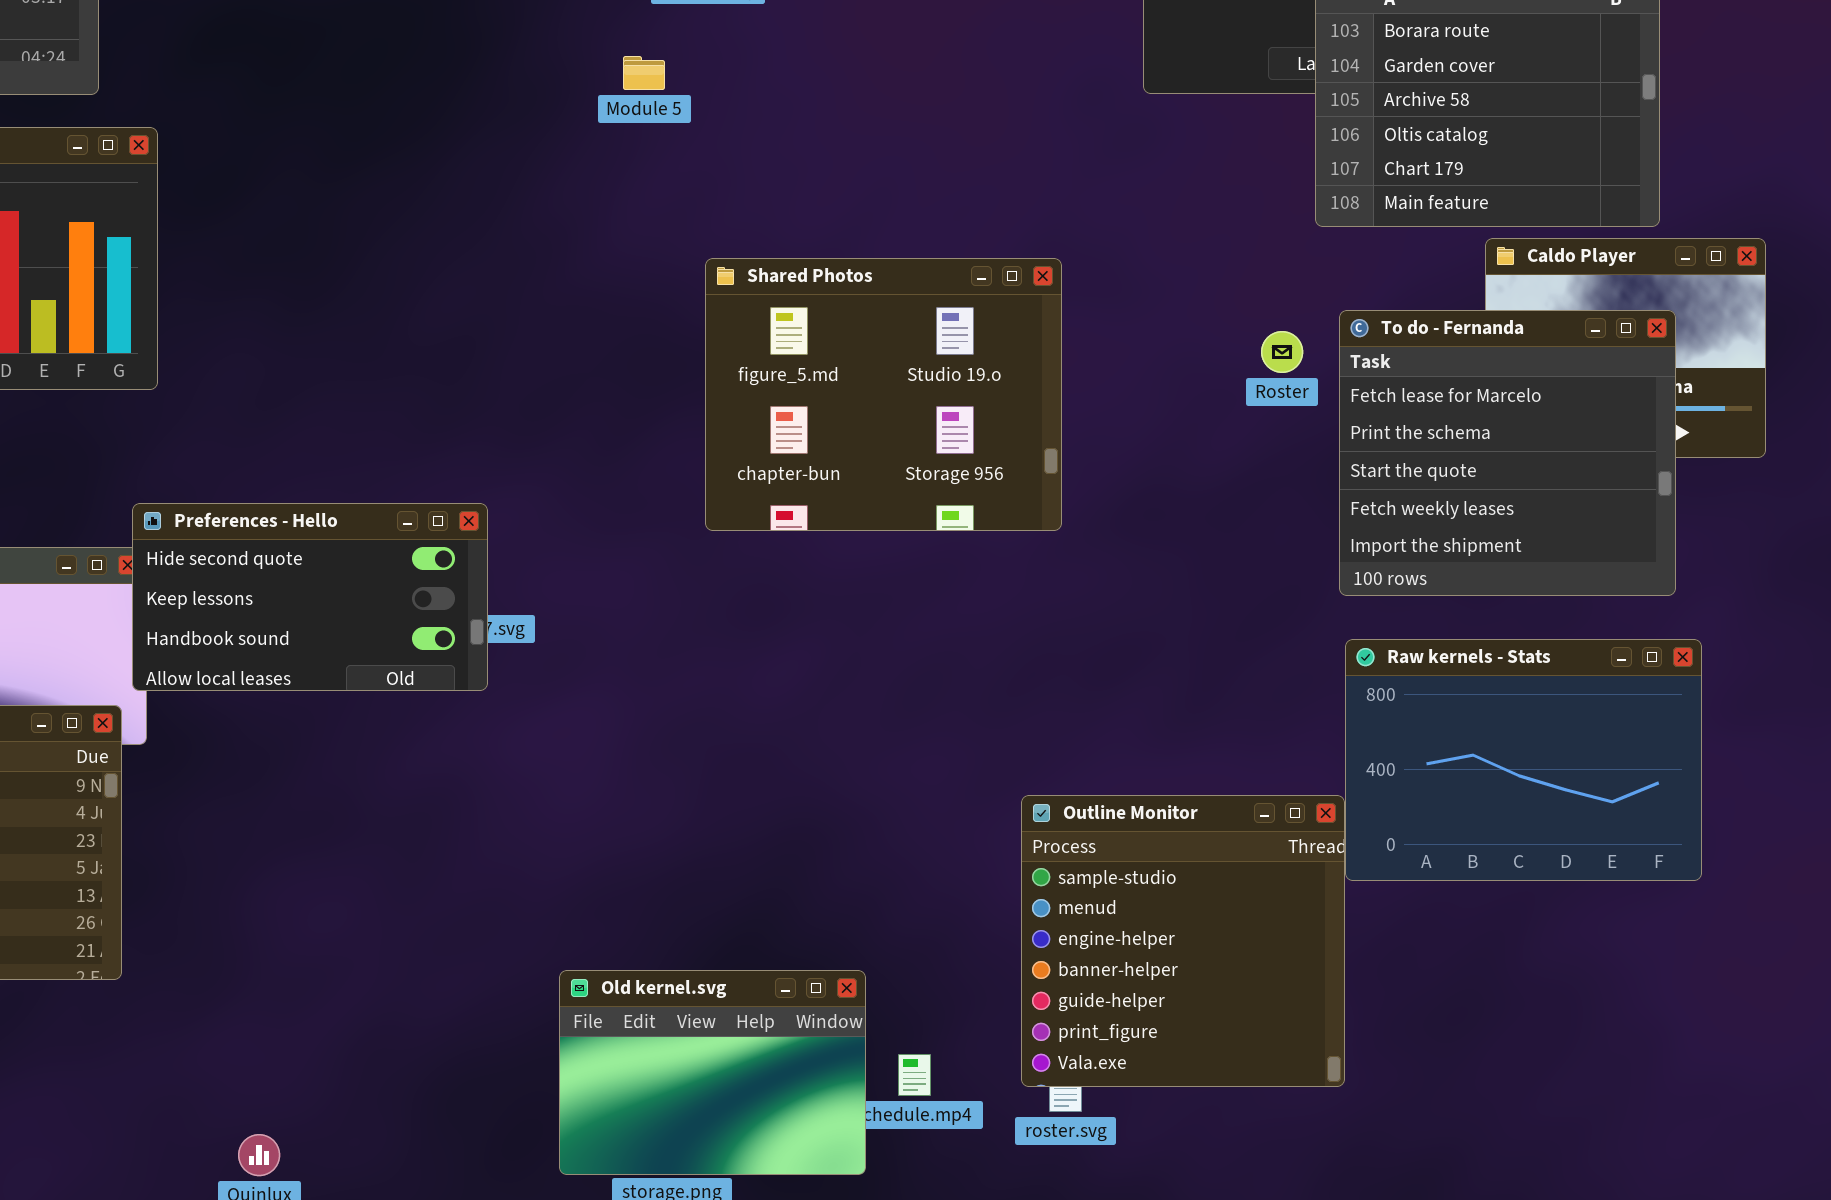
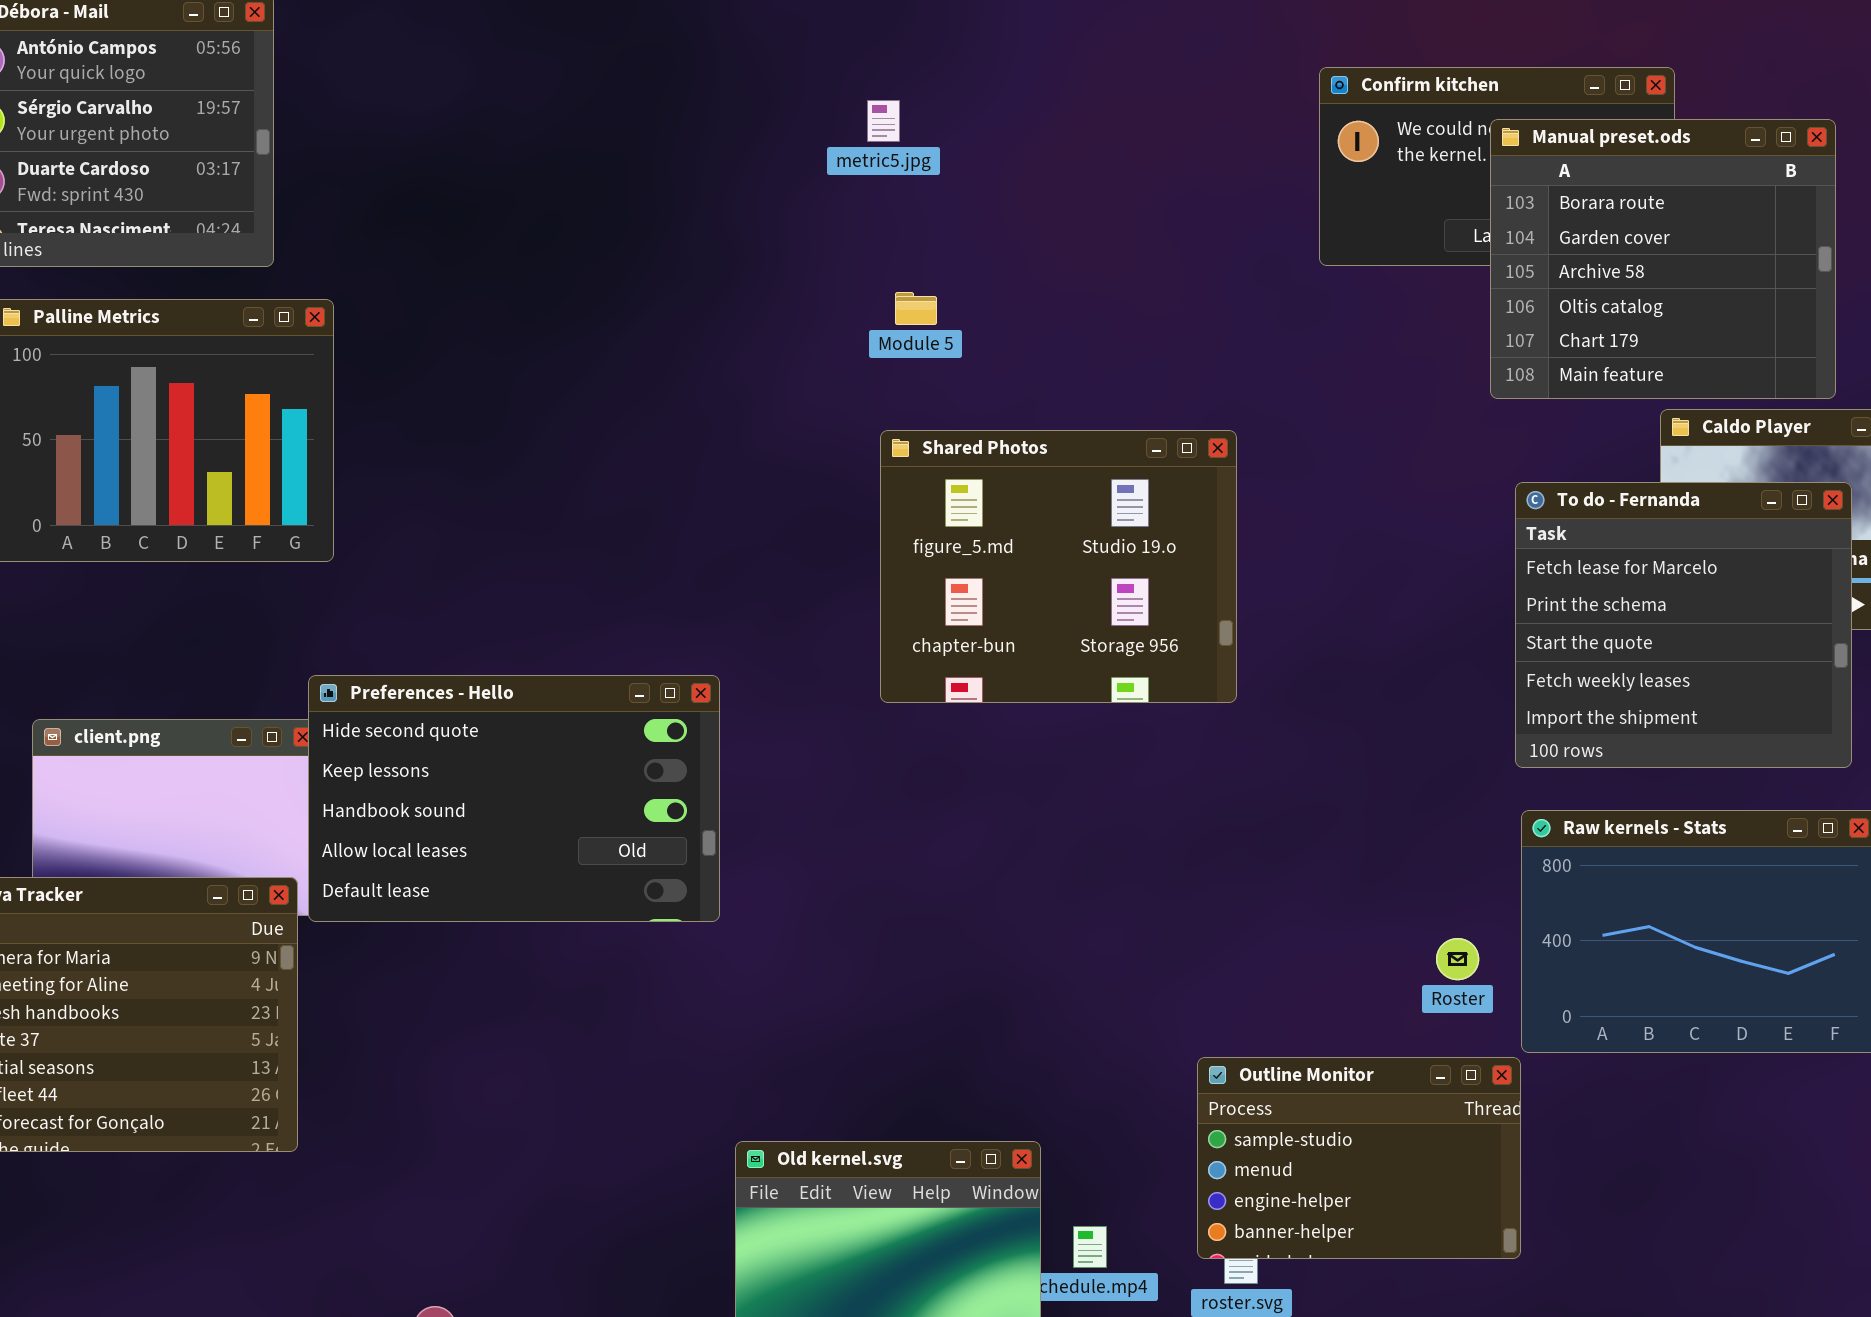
Module 5: [623,56,665,90] -> [895,292,937,325], moved
Roster: [1261,331,1303,373] -> [1436,938,1479,980], moved
Preferences - Hello: [132,503,488,691] -> [308,675,720,922], resized
Outline Monitor: [1021,795,1345,1087] -> [1197,1057,1521,1259], resized

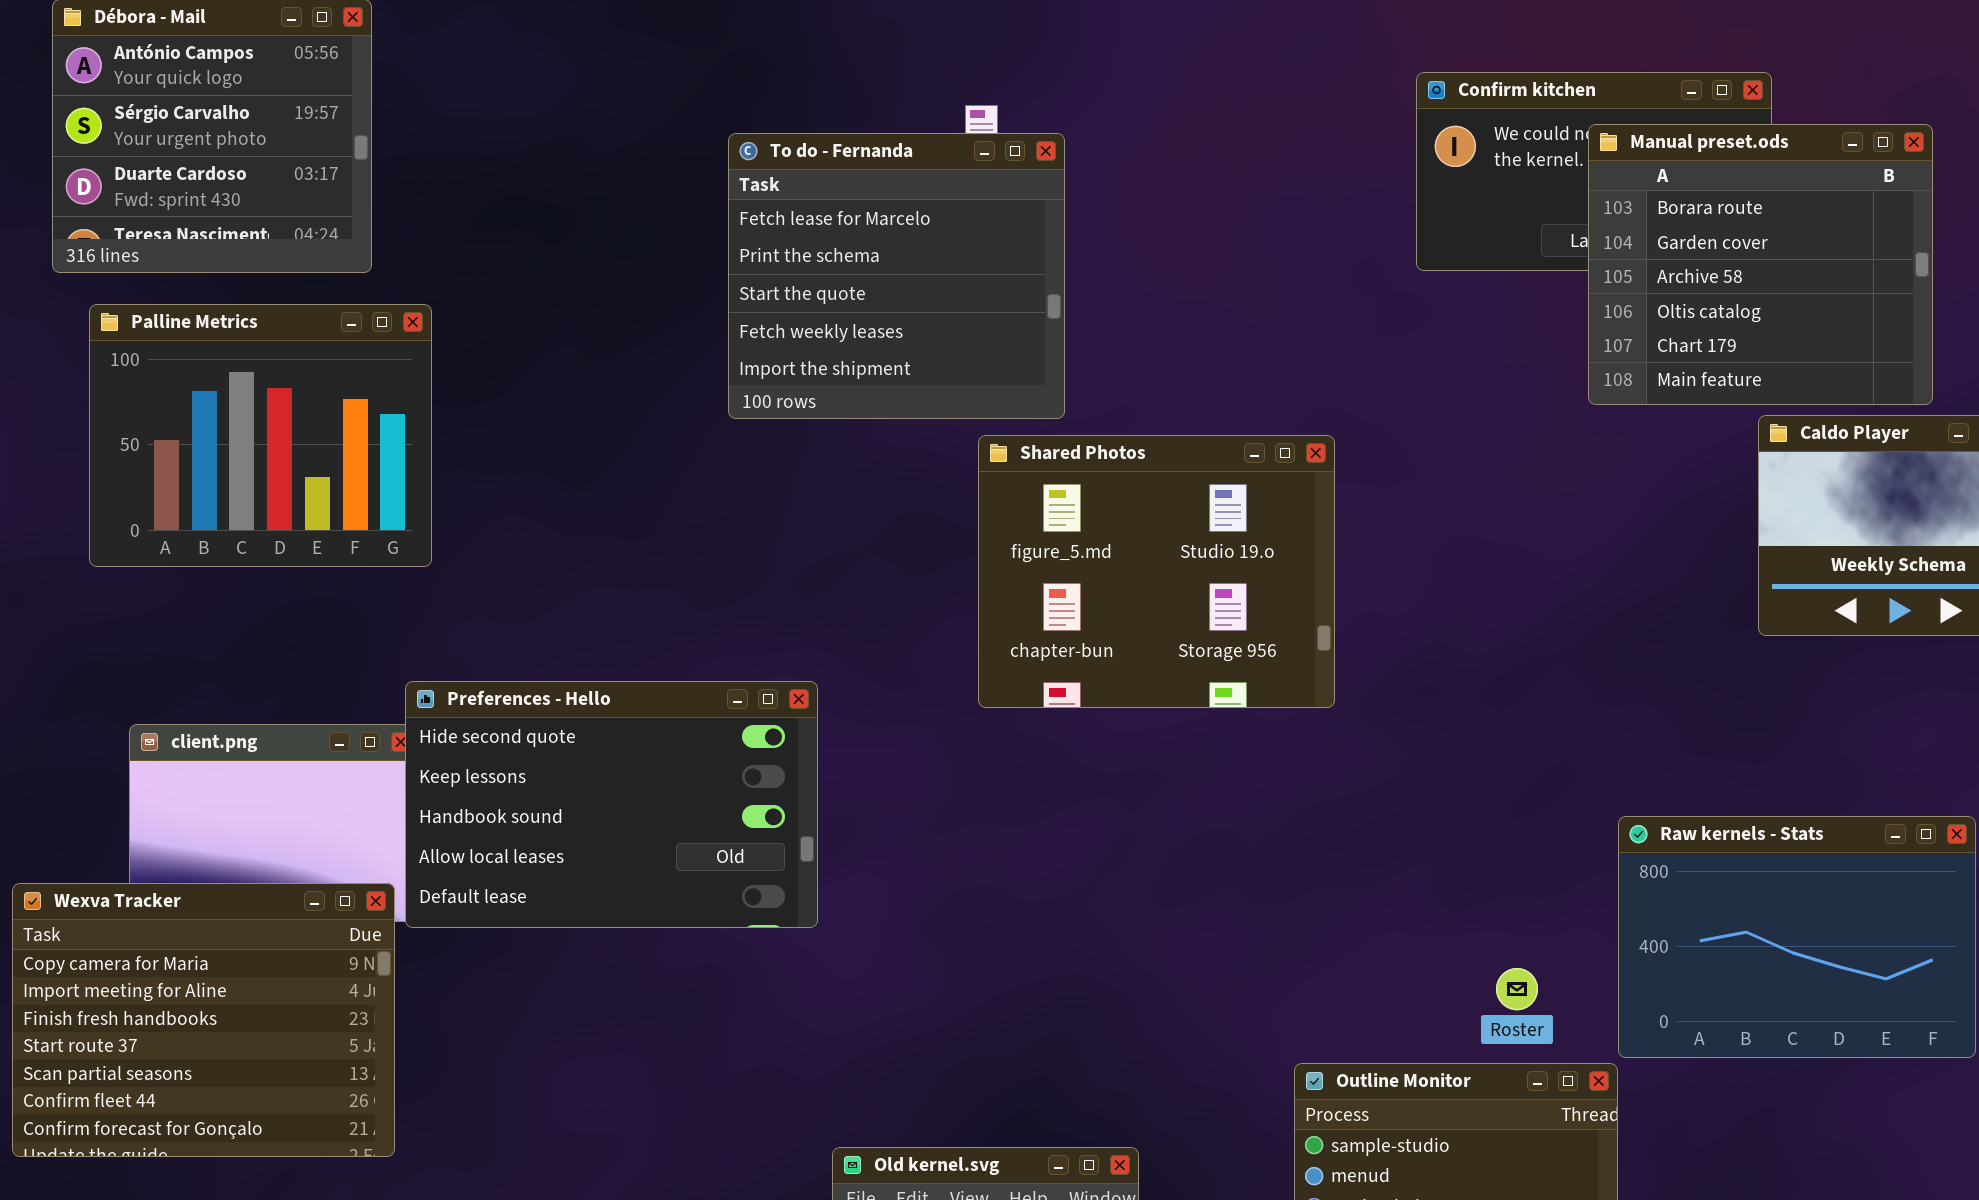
To do - Fernanda: [1515,482,1852,768] -> [728,133,1065,419], moved
Roster: [1436,938,1479,980] -> [1496,968,1538,1010], moved

